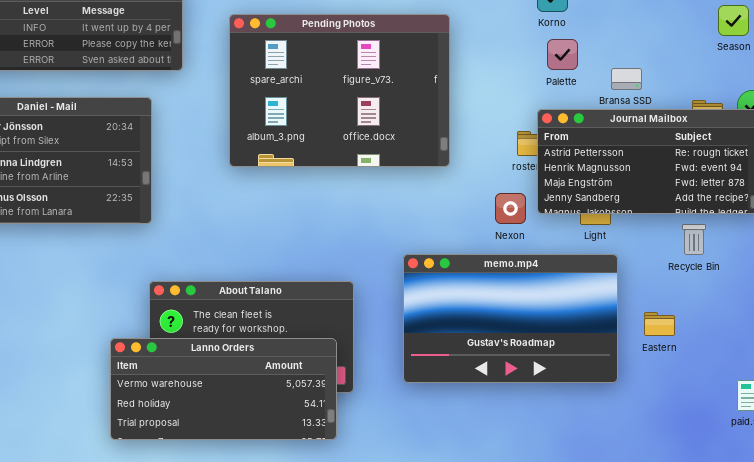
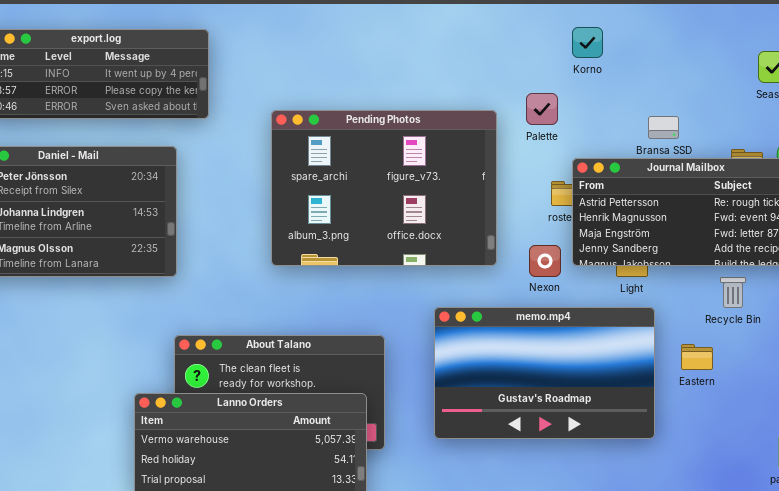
Pending Photos: [229,14,450,167] -> [271,110,497,266], moved
Palette: [547,39,578,70] -> [526,93,558,125], moved
Eastern: [644,312,675,336] -> [681,344,713,370], moved

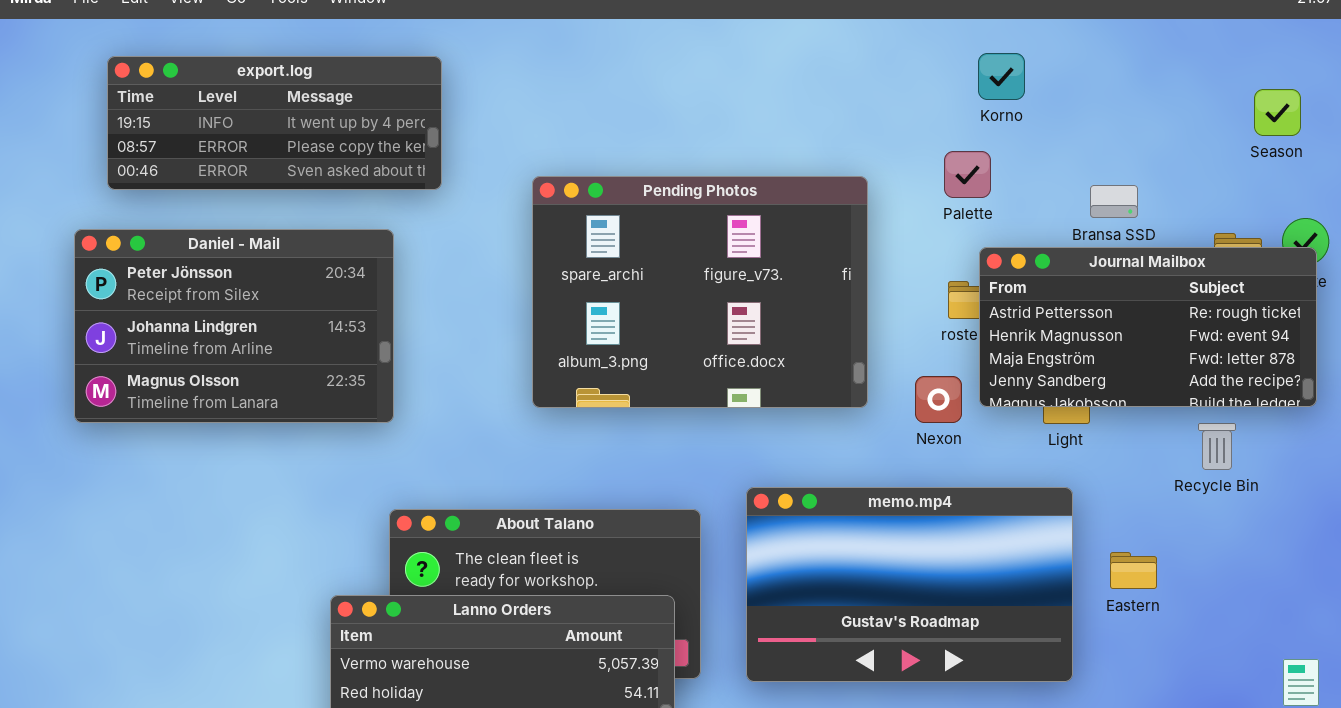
Palette: [526,93,558,125] -> [944,151,991,198], moved
memo.mp4: [434,307,655,439] -> [746,487,1073,682], moved
Eastern: [681,344,713,370] -> [1110,552,1157,589], moved

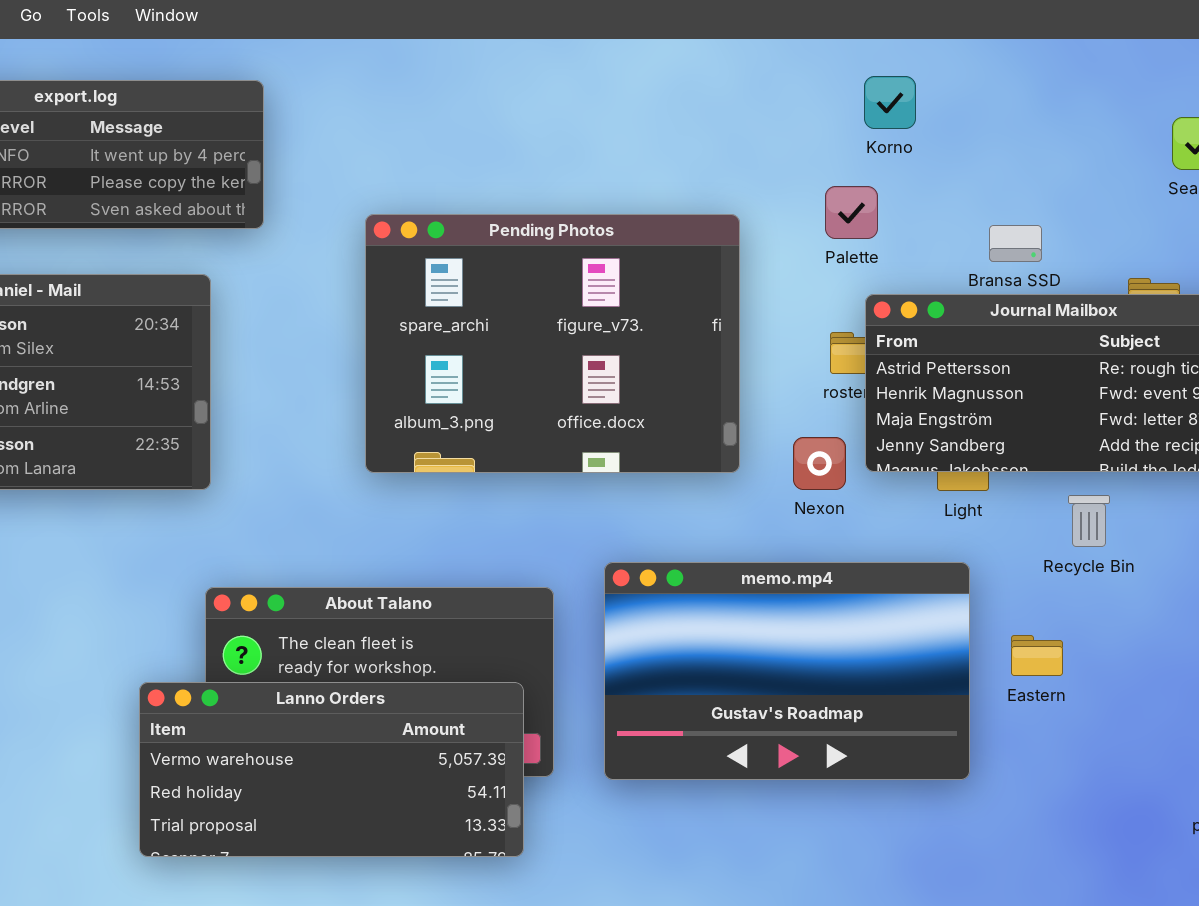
Recycle Bin: [1198,423,1236,470] -> [1068,495,1110,547], moved

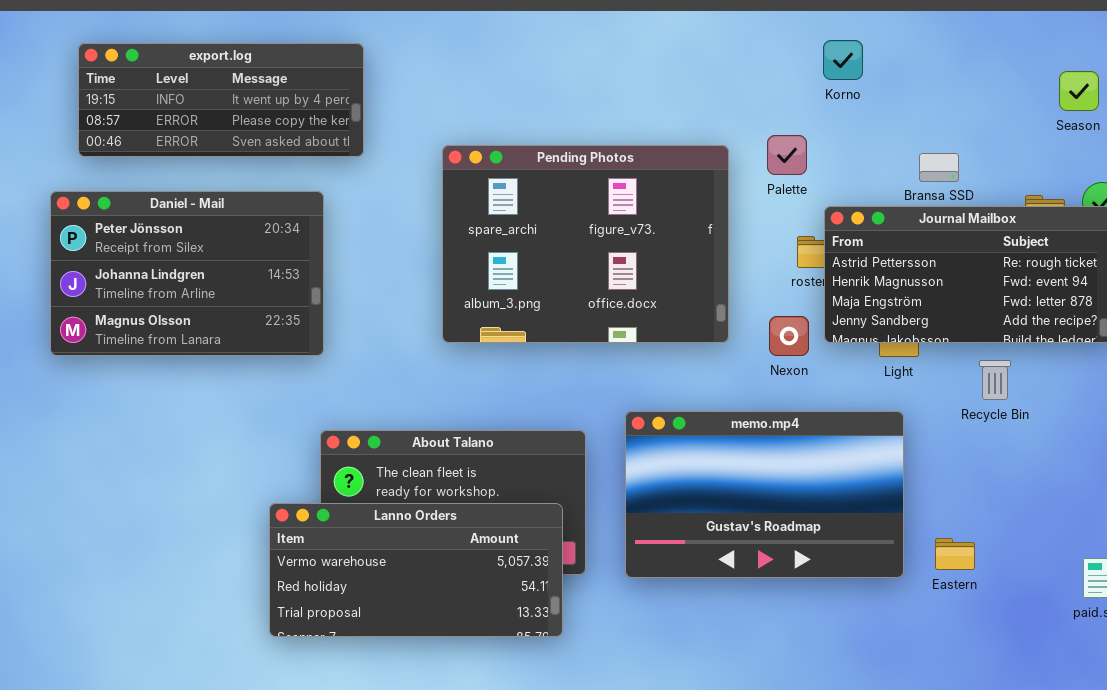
Palette: [825,186,878,239] -> [767,135,807,175], moved
Eastern: [1011,635,1063,676] -> [935,538,975,570], moved

